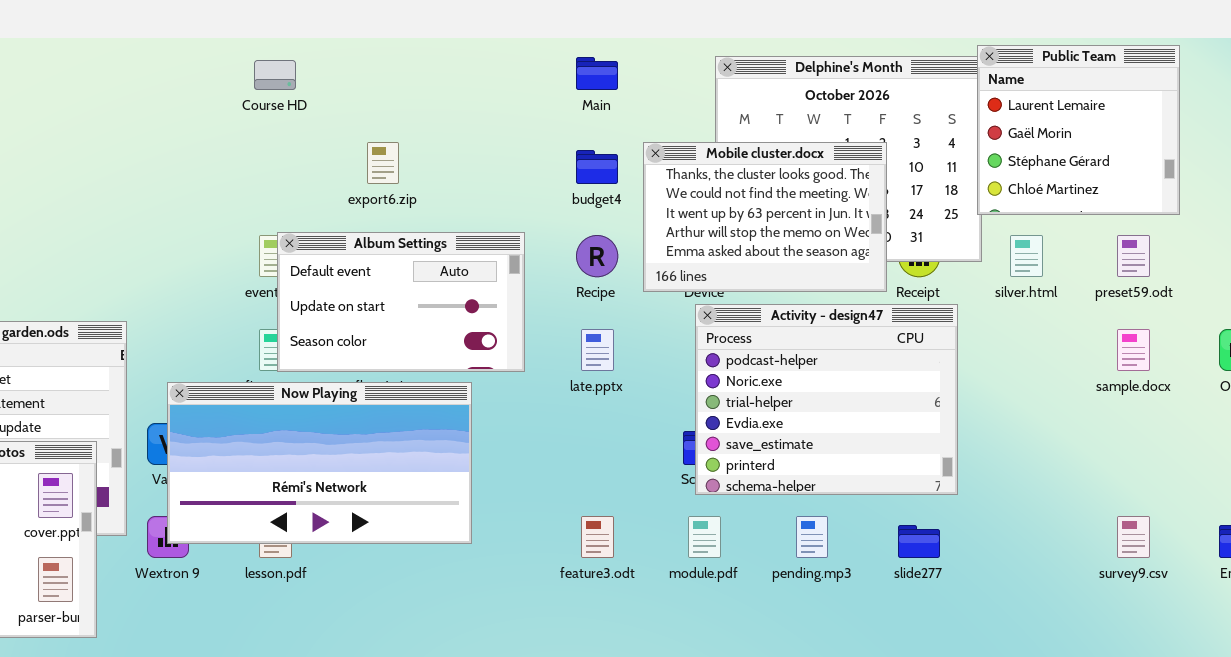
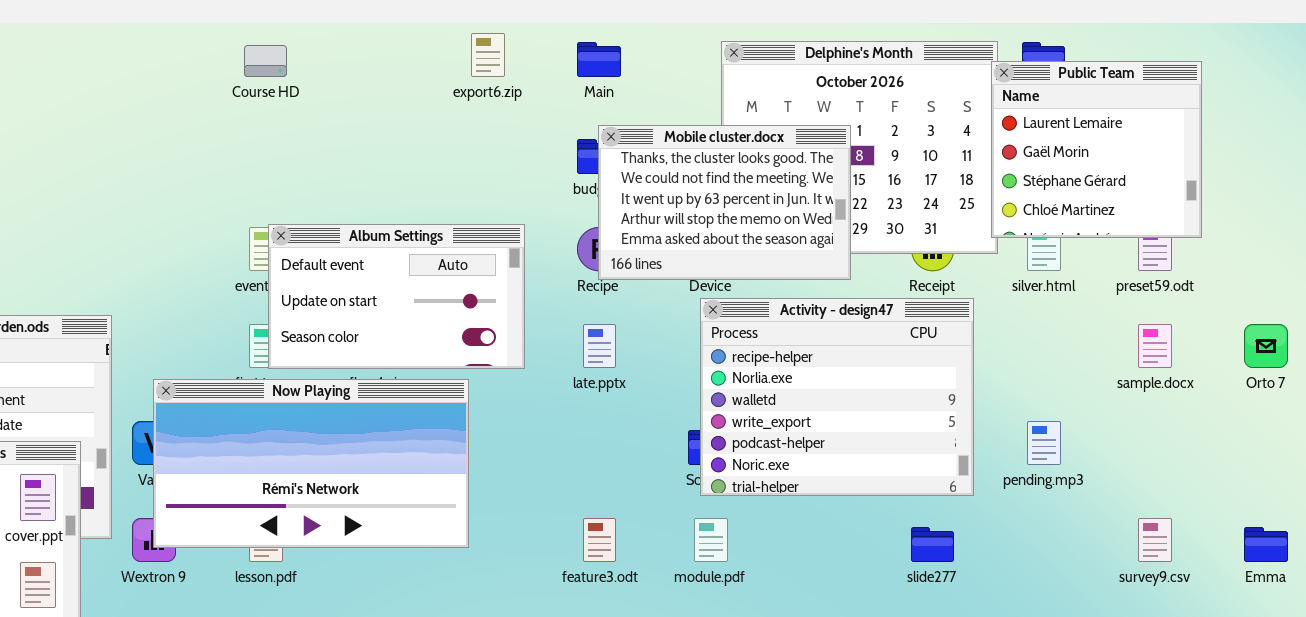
Public Team: [977,45,1180,215] -> [991,61,1202,238], moved
export6.zip: [367,142,399,184] -> [471,33,505,77], moved
Mobile cluster.docx: [643,142,887,292] -> [598,125,851,280], moved
Activity - design47: [695,304,958,495] -> [700,298,974,496], scrolled up 4 rows
pending.mp3: [796,516,828,558] -> [1027,421,1061,465], moved

